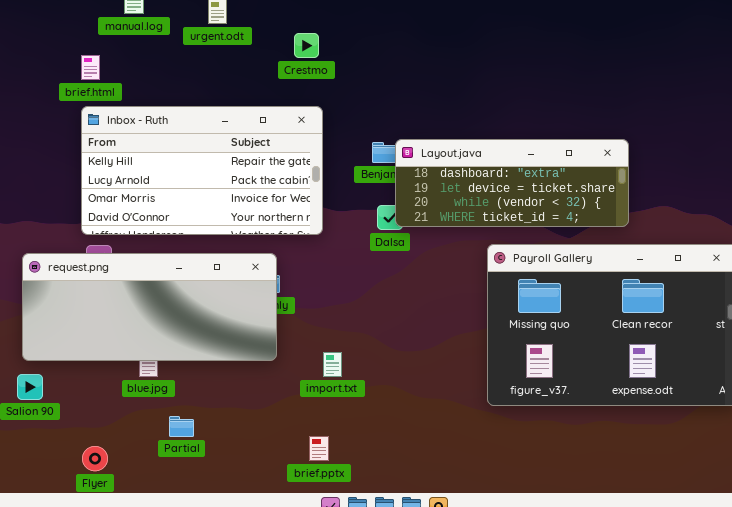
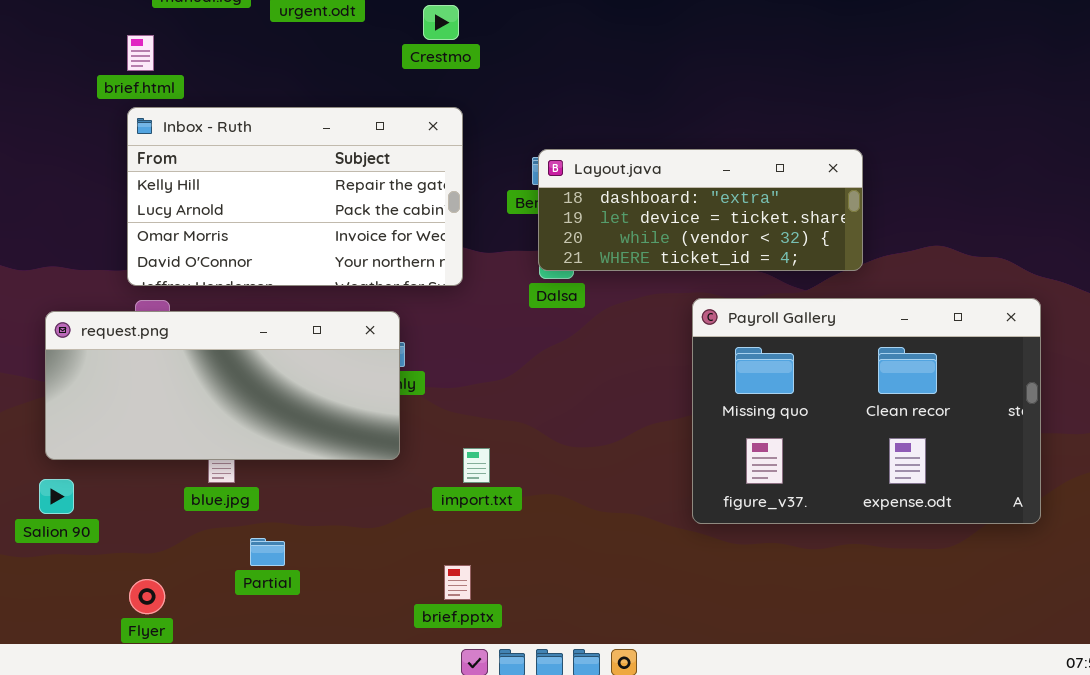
Layout.java: [395,139,629,227] -> [538,149,863,271], moved

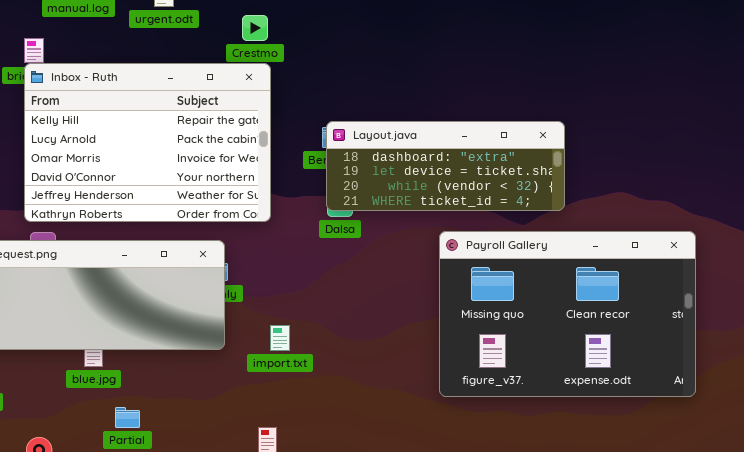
Inbox - Ruth: [127,107,463,286] -> [24,63,271,222], resized
import.txt: [463,448,490,483] -> [270,325,290,351], moved

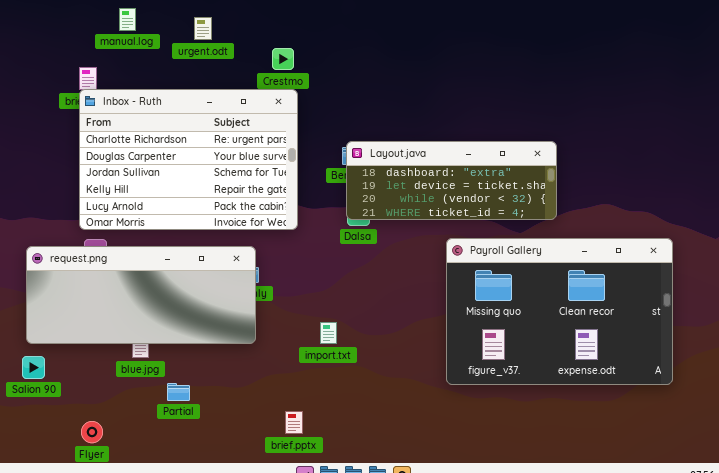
Inbox - Ruth: [24,63,271,222] -> [79,89,298,230], scrolled up 3 rows
import.txt: [270,325,290,351] -> [320,322,337,344], moved
Partial: [115,407,140,428] -> [167,383,190,401], moved

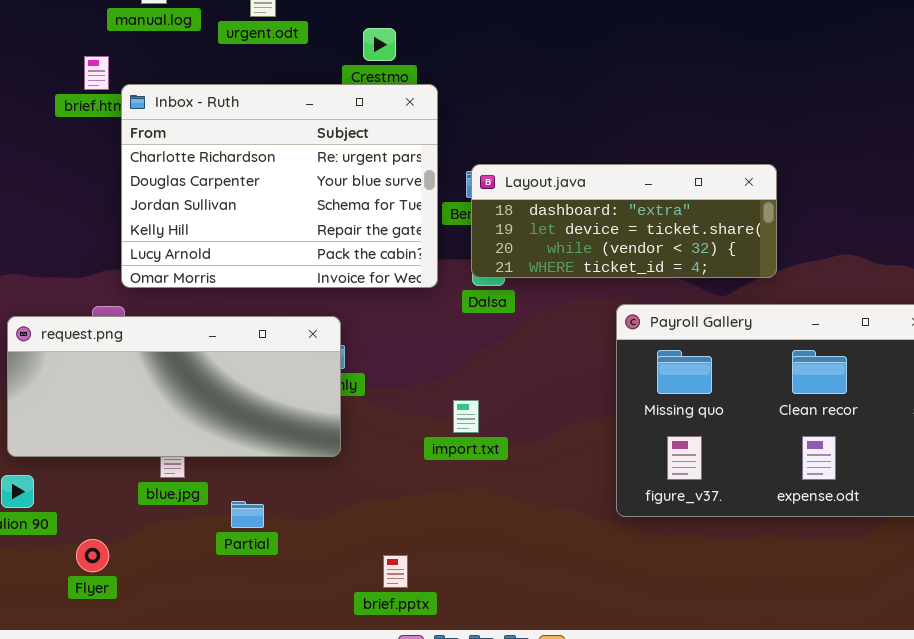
Inbox - Ruth: [79,89,298,230] -> [121,84,438,288], moved
import.txt: [320,322,337,344] -> [453,400,479,433], moved
Partial: [167,383,190,401] -> [231,501,264,528], moved
Flyer: [81,421,103,443] -> [76,539,109,572], moved

